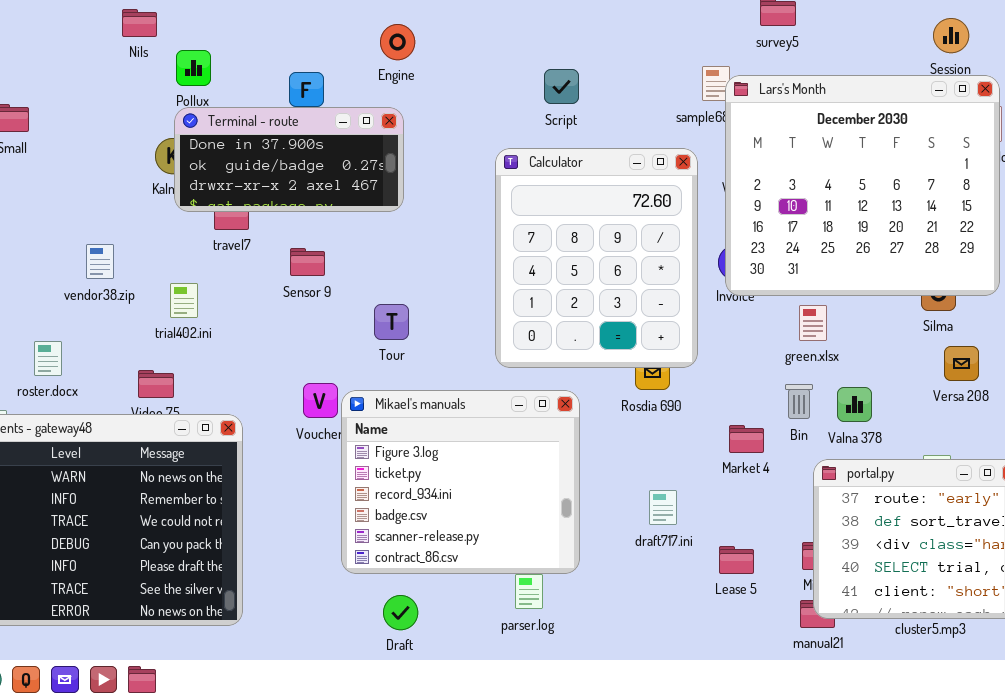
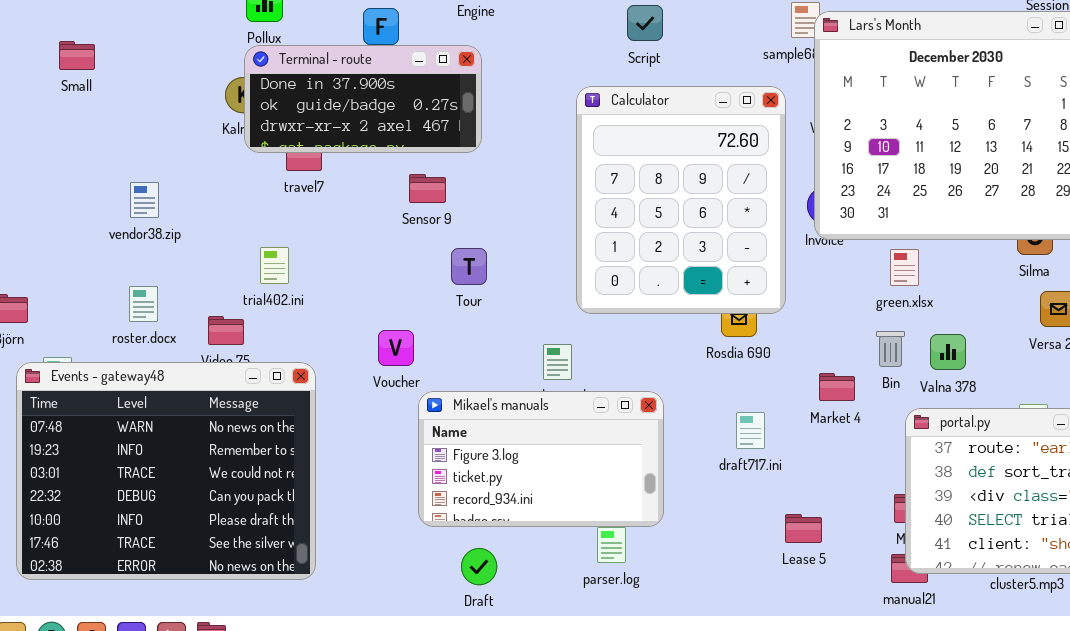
vendor38.zip: [86,244,114,279] -> [130,182,159,218], moved
Sensor 9: [290,248,325,276] -> [409,174,446,203], moved
trial402.ini: [170,283,198,318] -> [260,247,289,284], moved
roster.docx: [34,341,62,376] -> [129,286,158,322], moved
Mikael's manuals: [341,390,580,574] -> [418,391,664,527], resized
draft717.ini: [649,490,677,525] -> [736,412,765,449], moved
Lease 5: [719,546,754,574] -> [785,514,822,543], moved

